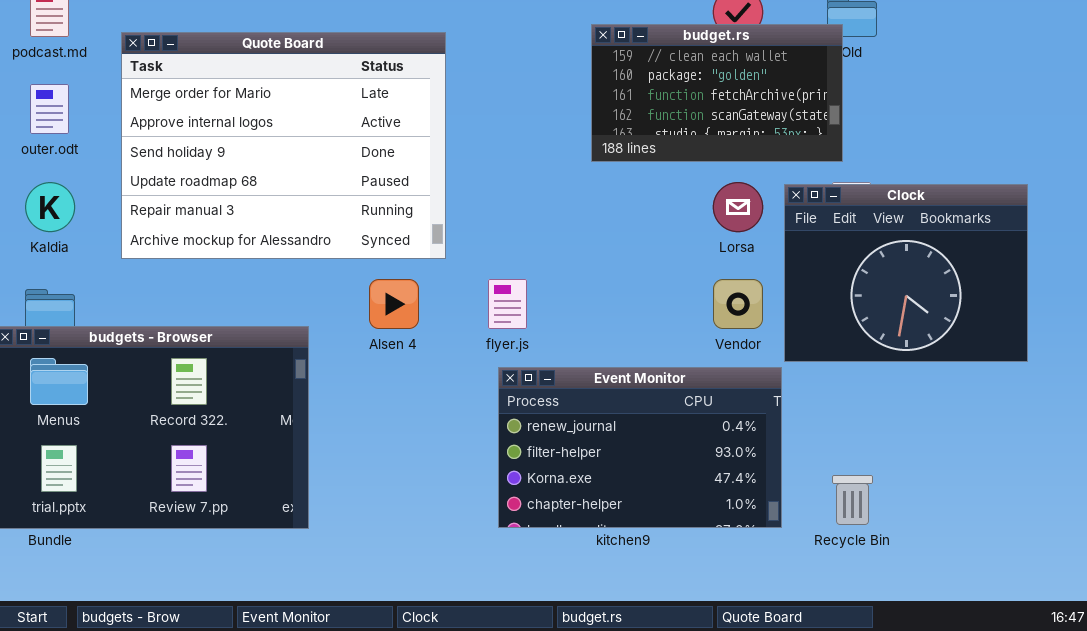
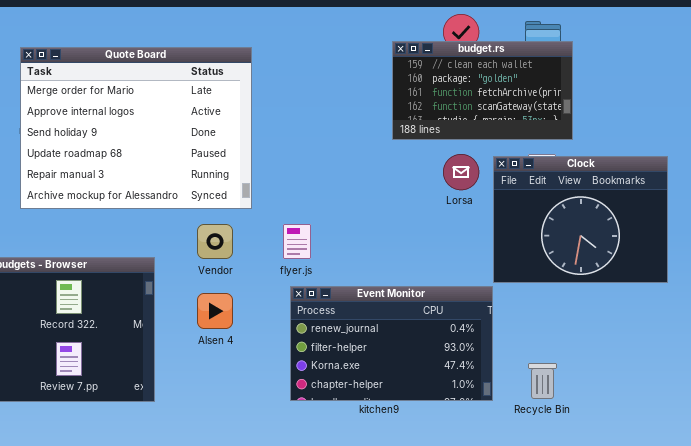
budget.rs: [591,24,843,162] -> [392,41,573,140], moved
Alsen 4: [369,279,419,329] -> [197,293,233,329], moved
Vendor: [713,279,763,329] -> [197,224,233,259], moved

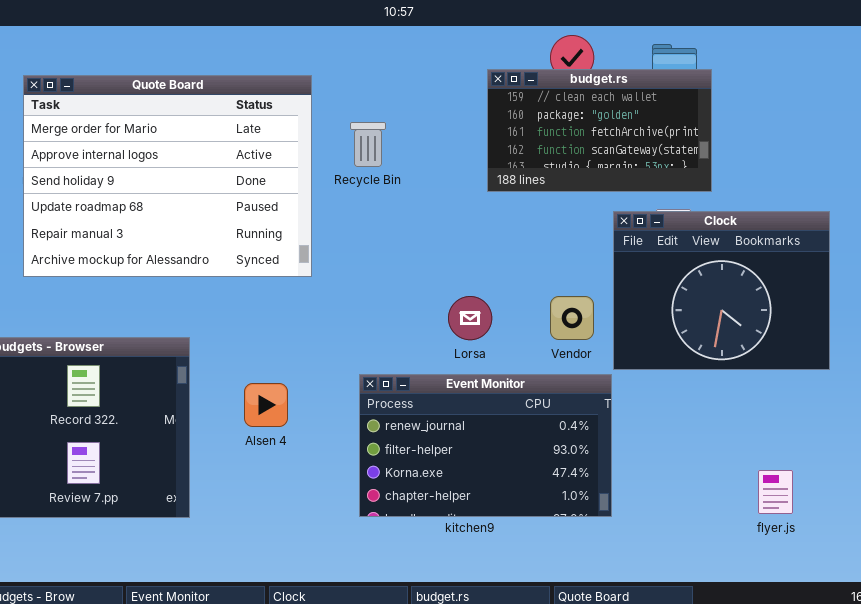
Lorsa: [443,154,479,190] -> [448,296,492,340], moved
Vendor: [197,224,233,259] -> [550,296,594,340], moved
flyer.js: [283,224,311,259] -> [758,470,793,514], moved
Recycle Bin: [528,363,557,399] -> [350,122,386,167], moved

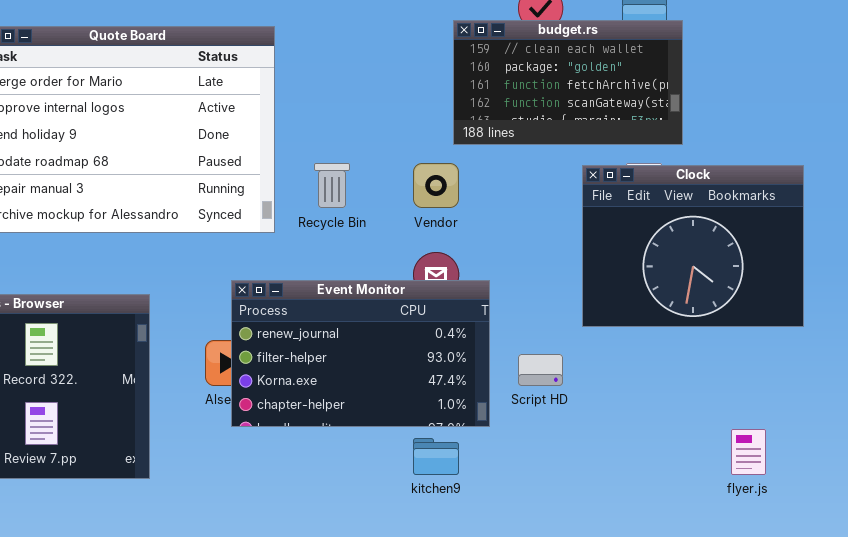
Recycle Bin: [350,122,386,167] -> [314,163,350,208], moved
Vendor: [550,296,594,340] -> [413,163,459,208], moved
Event Monitor: [359,374,612,517] -> [231,280,490,427], moved

